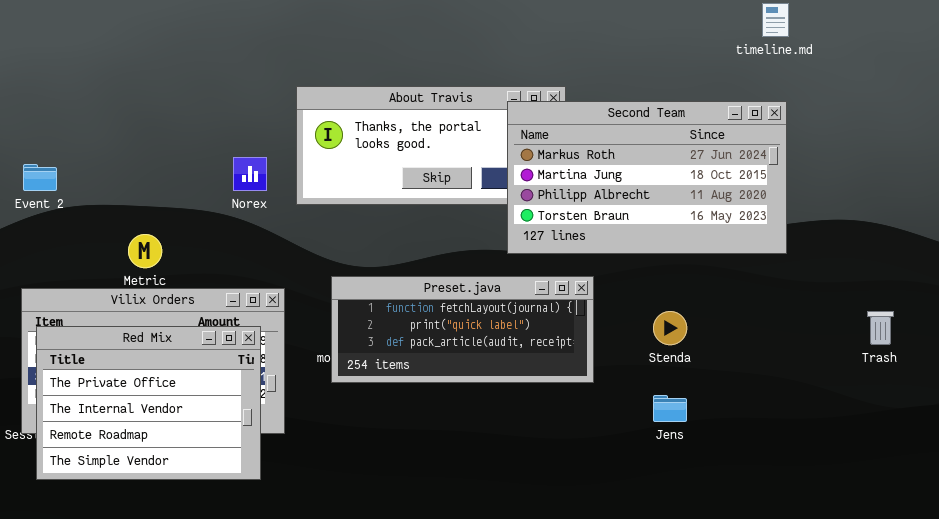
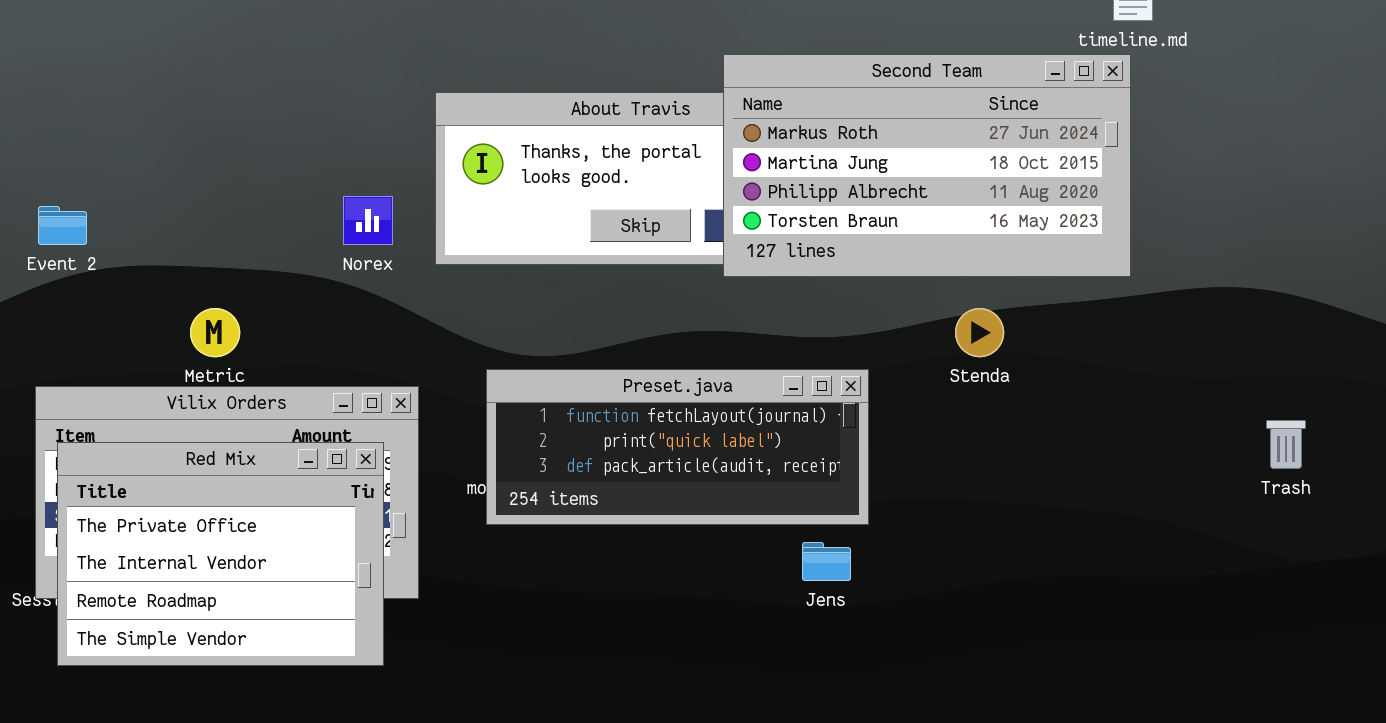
Second Team: [507,101,787,254] -> [723,54,1131,277], moved
Stenda: [653,311,687,345] -> [955,308,1004,357], moved
Jens: [653,395,687,422] -> [802,542,851,581], moved

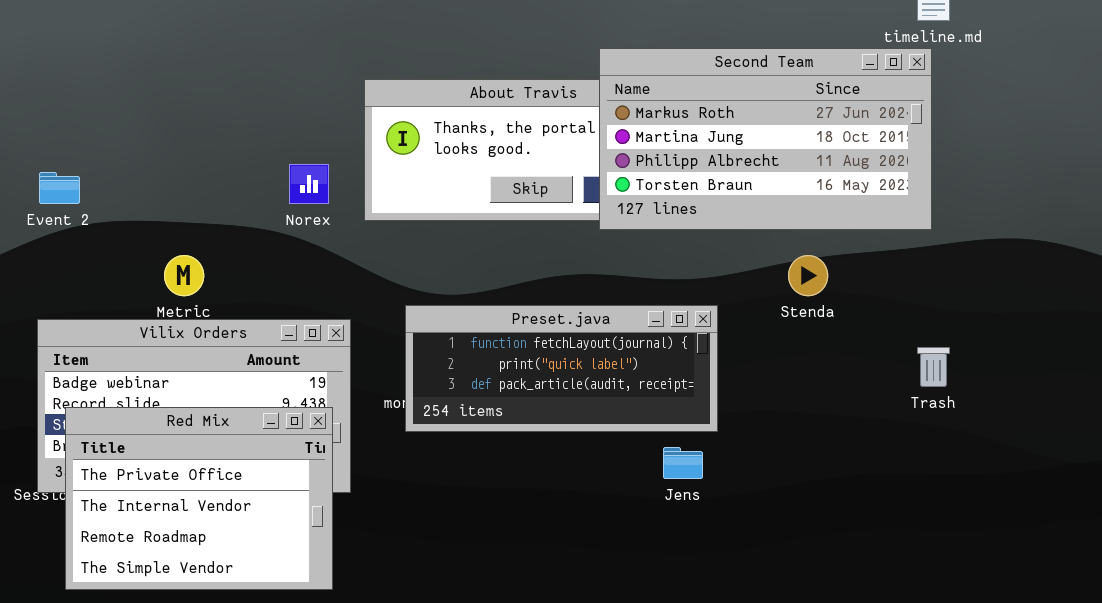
Trash: [1266,420,1306,469] -> [917,347,950,387], moved
Red Mix: [57,442,384,666] -> [65,407,333,590], moved

